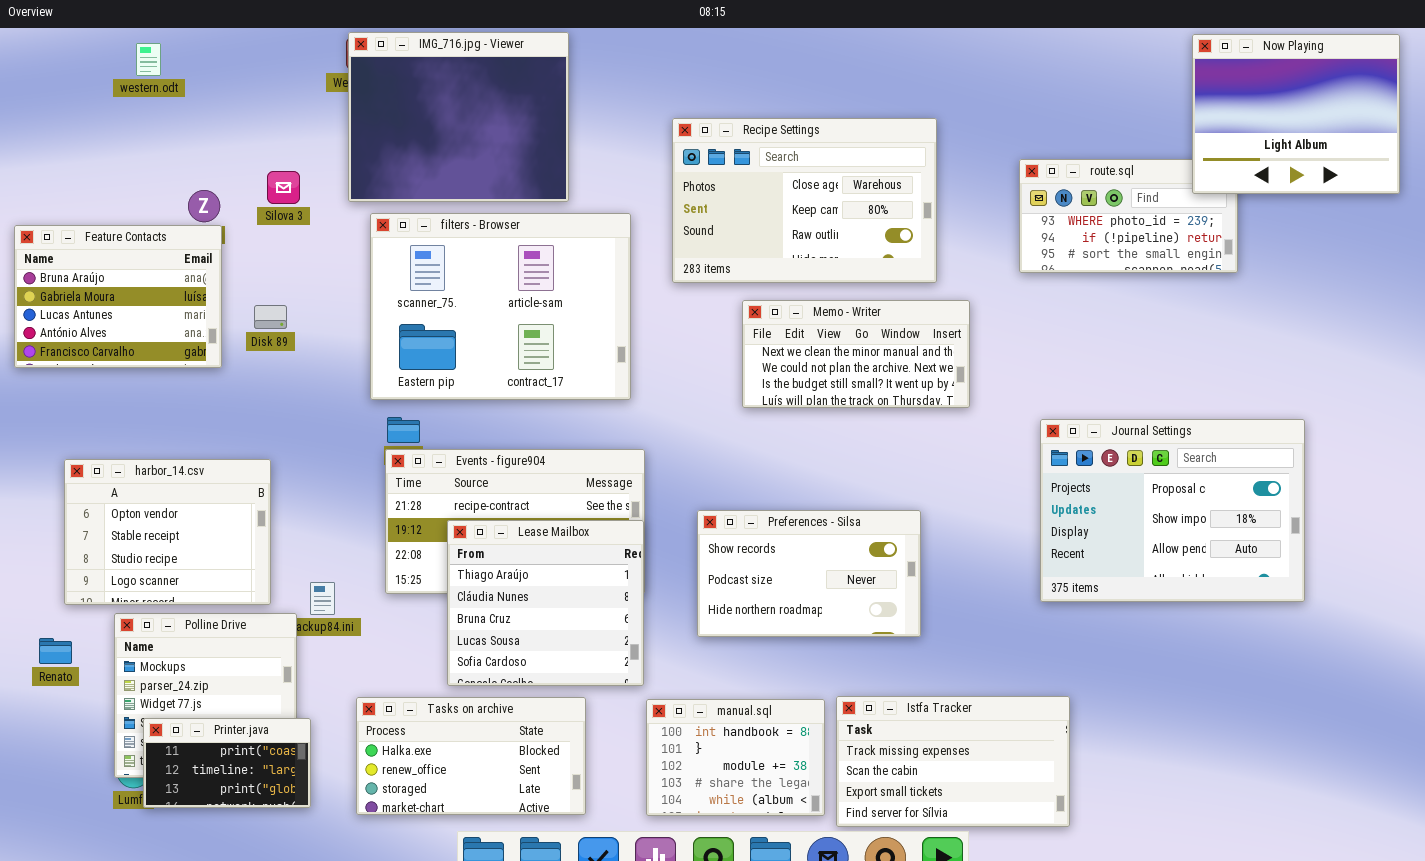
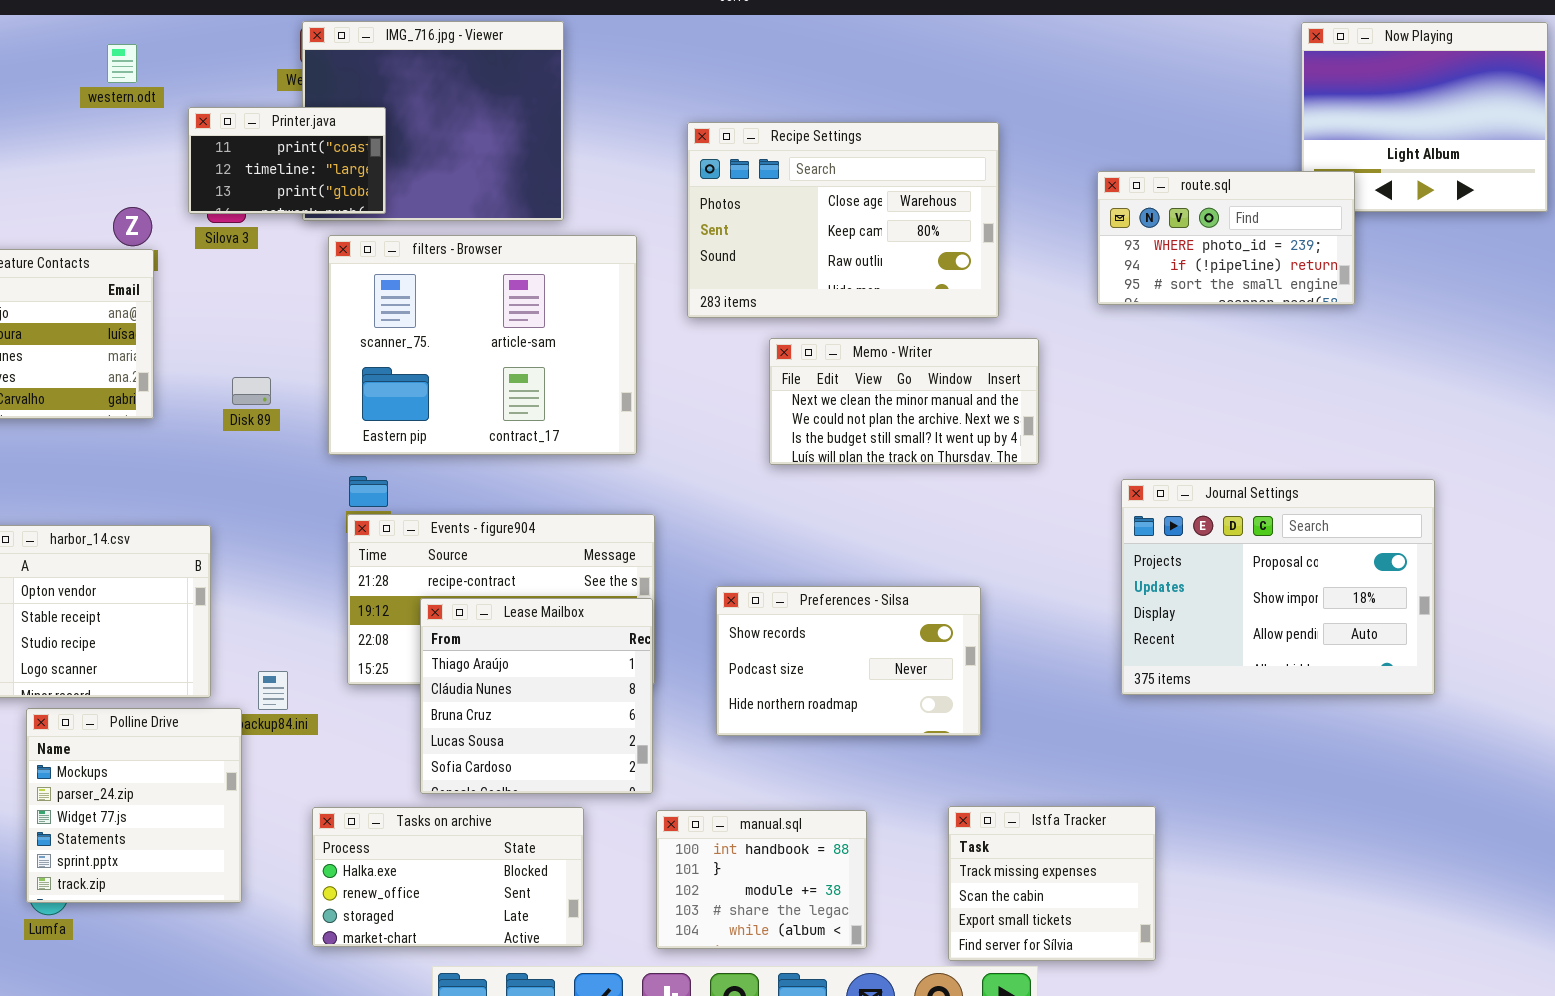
western.odt: [136,43,161,76] -> [107,44,137,83], moved
route.sql: [1019,159,1238,273] -> [1097,171,1355,305], raised
Disk 89: [254,305,287,329] -> [232,377,271,405], moved
Istfa Tracker: [836,696,1070,827] -> [948,806,1156,961], resized
Printer.java: [143,718,311,808] -> [188,107,386,214], moved

